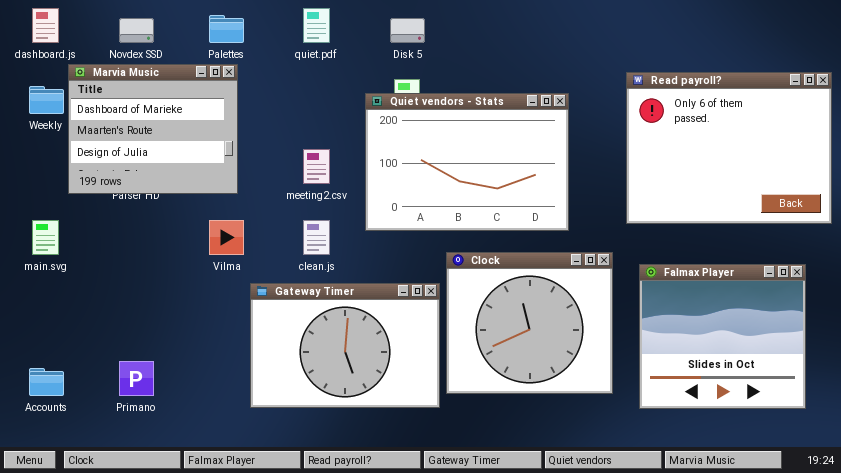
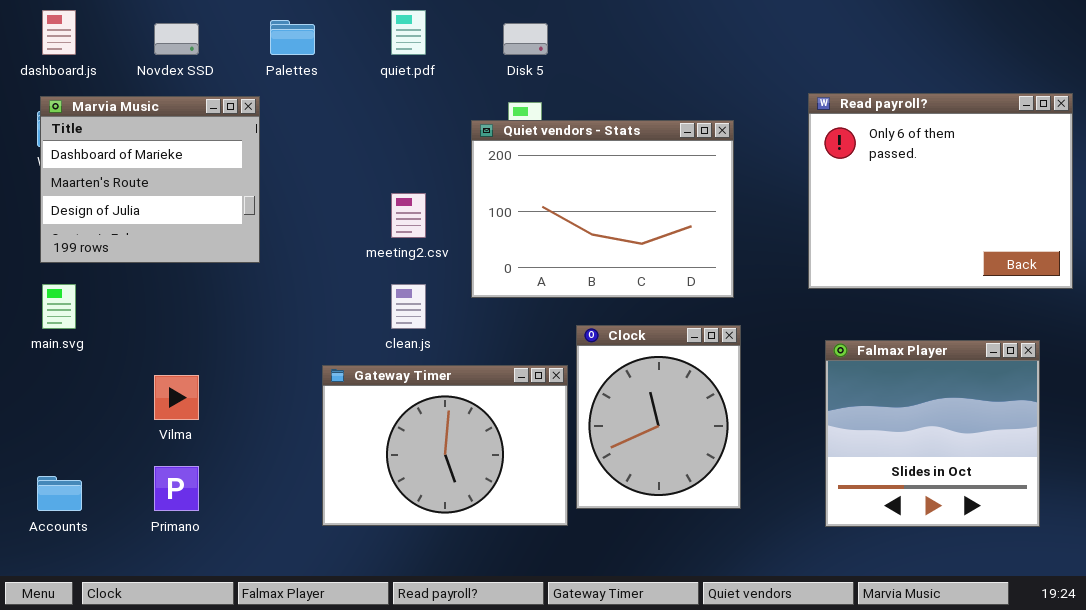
Marvia Music: [68,64,238,194] -> [40,96,260,263], moved
Vilma: [209,220,244,255] -> [154,375,199,420], moved
Clock: [446,252,613,394] -> [576,325,741,509], resized

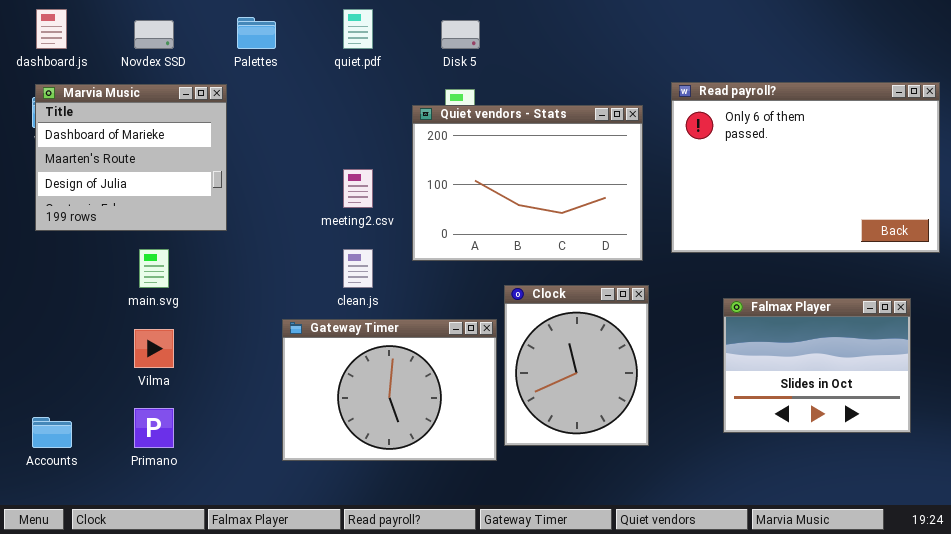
Read payroll?: [808,93,1073,289] -> [671,82,940,253], resized
main.svg: [42,284,76,329] -> [139,249,169,288], moved
Falmax Player: [825,340,1040,527] -> [723,298,911,433], resized

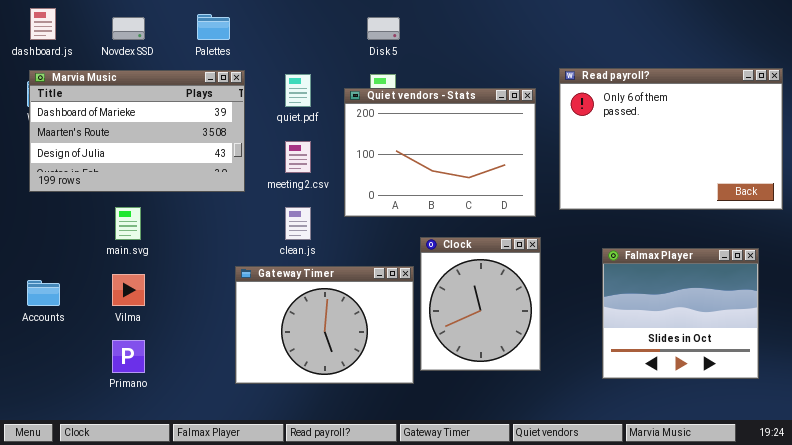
quiet.pdf: [343,9,373,49] -> [285,74,311,107], moved
Marvia Music: [35,84,227,231] -> [29,70,245,192], resized
Falmax Player: [723,298,911,433] -> [602,248,759,379], resized
Accounts: [32,417,72,448] -> [27,280,60,306], moved

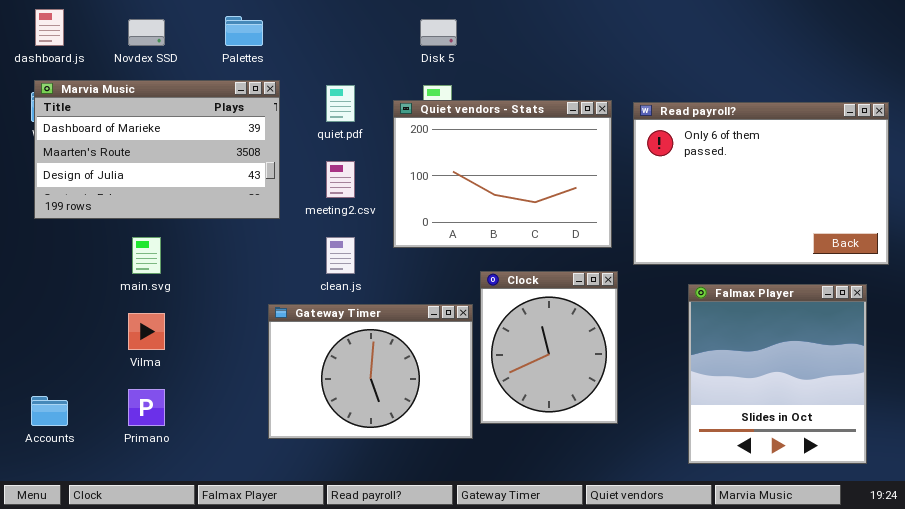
Read payroll?: [559,68,783,210] -> [633,102,889,265], moved
Falmax Player: [602,248,759,379] -> [688,284,867,464], resized
Accounts: [27,280,60,306] -> [31,396,68,426], moved

